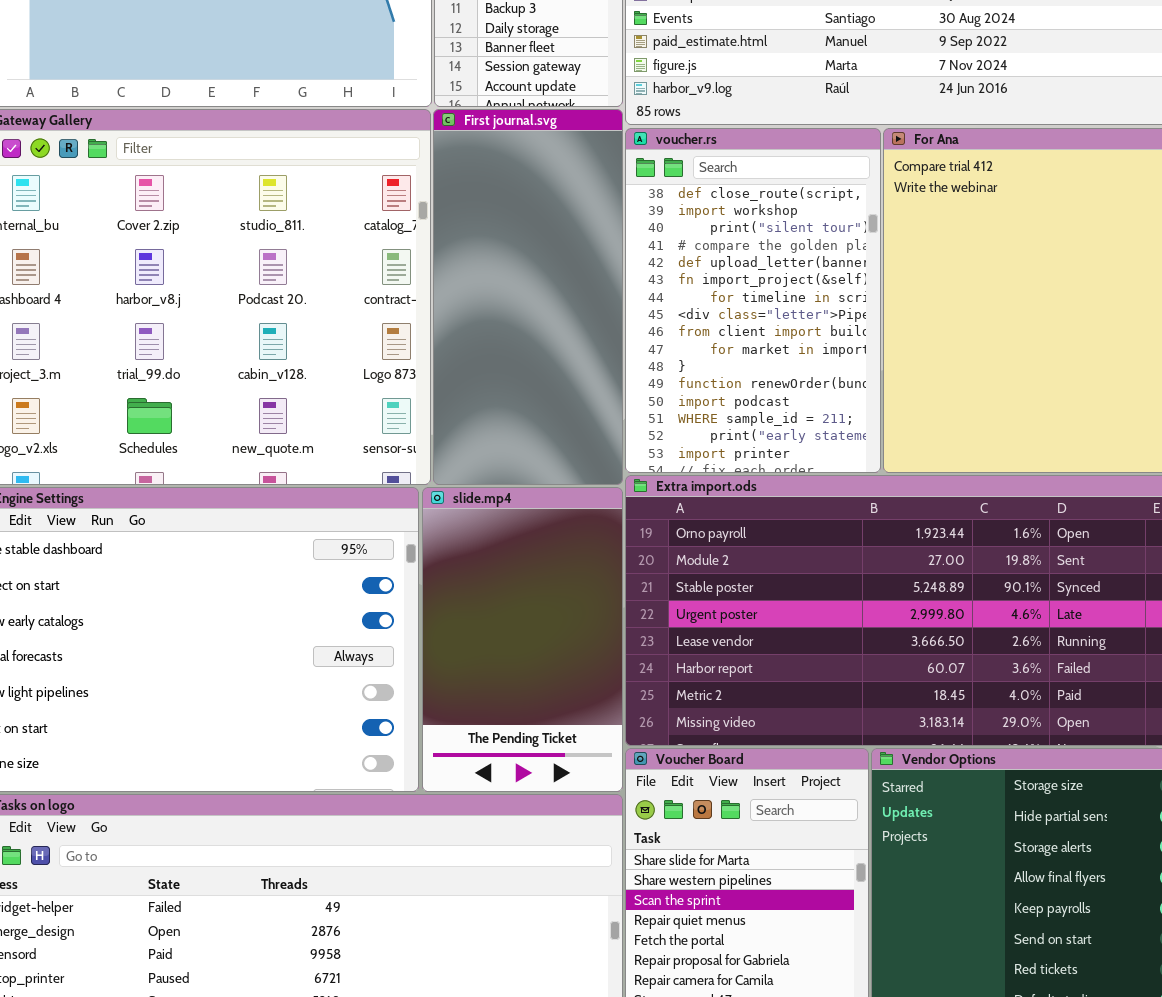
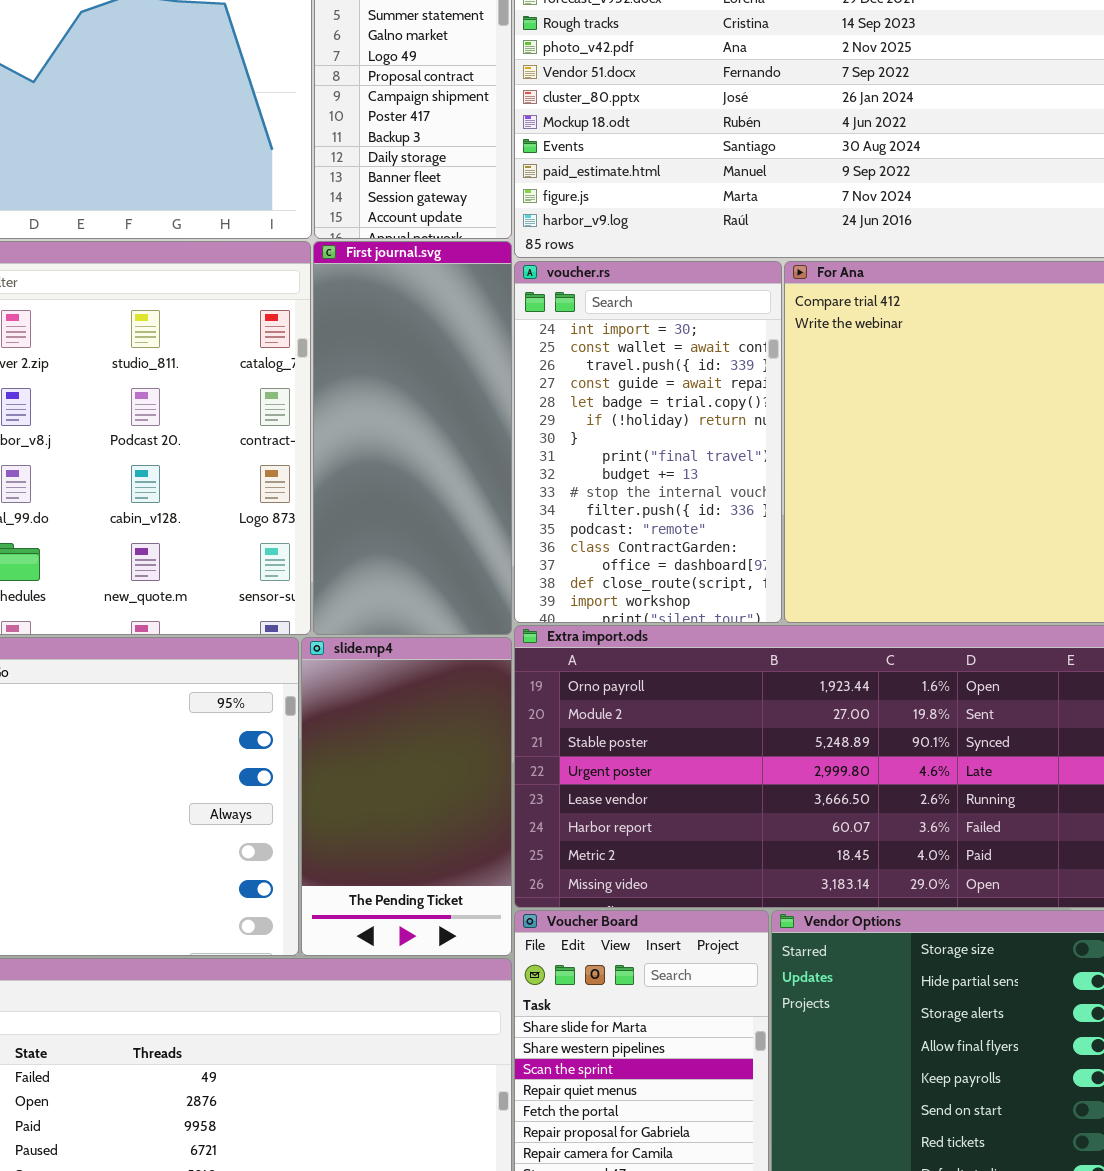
voucher.rs: [625,128,881,473] -> [514,261,782,623], scrolled up 14 rows

